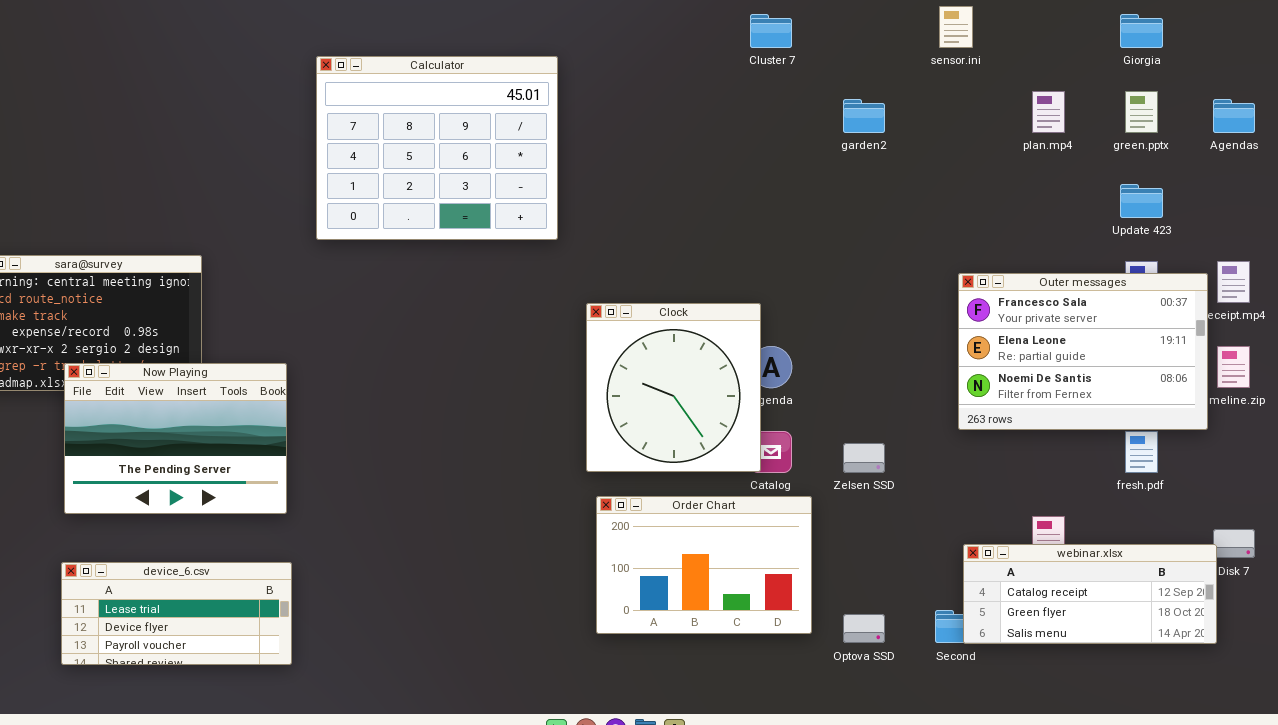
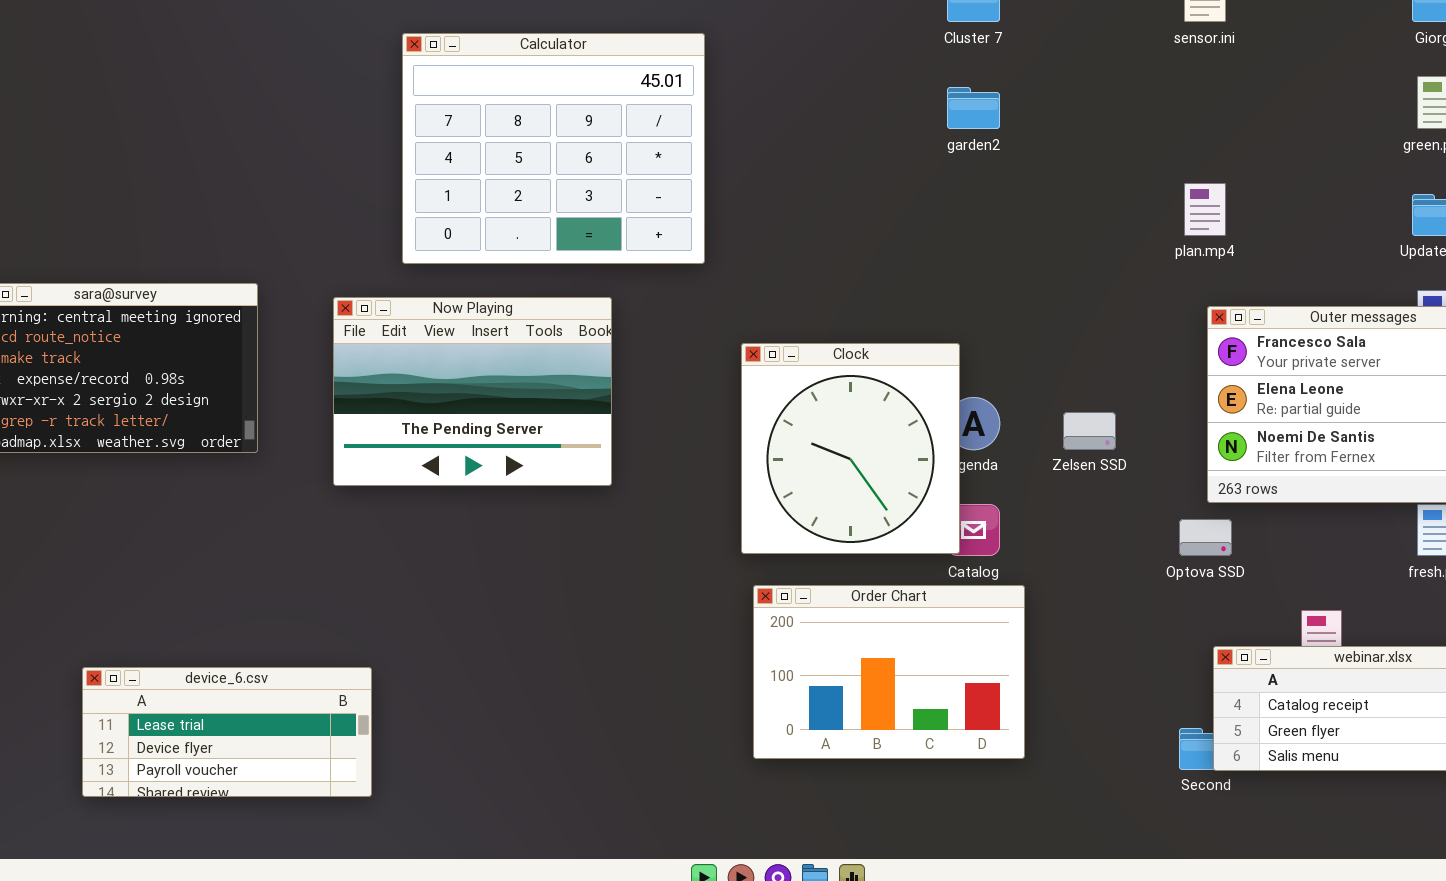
plan.mp4: [1032,91,1065,133] -> [1184,183,1226,236], moved
garden2: [843,99,885,133] -> [947,87,1000,129], moved
Now Playing: [64,363,287,514] -> [333,297,612,486], moved
Zelsen SSD: [843,443,885,473] -> [1063,412,1116,450], moved
Optova SSD: [843,614,885,643] -> [1179,519,1232,556], moved

